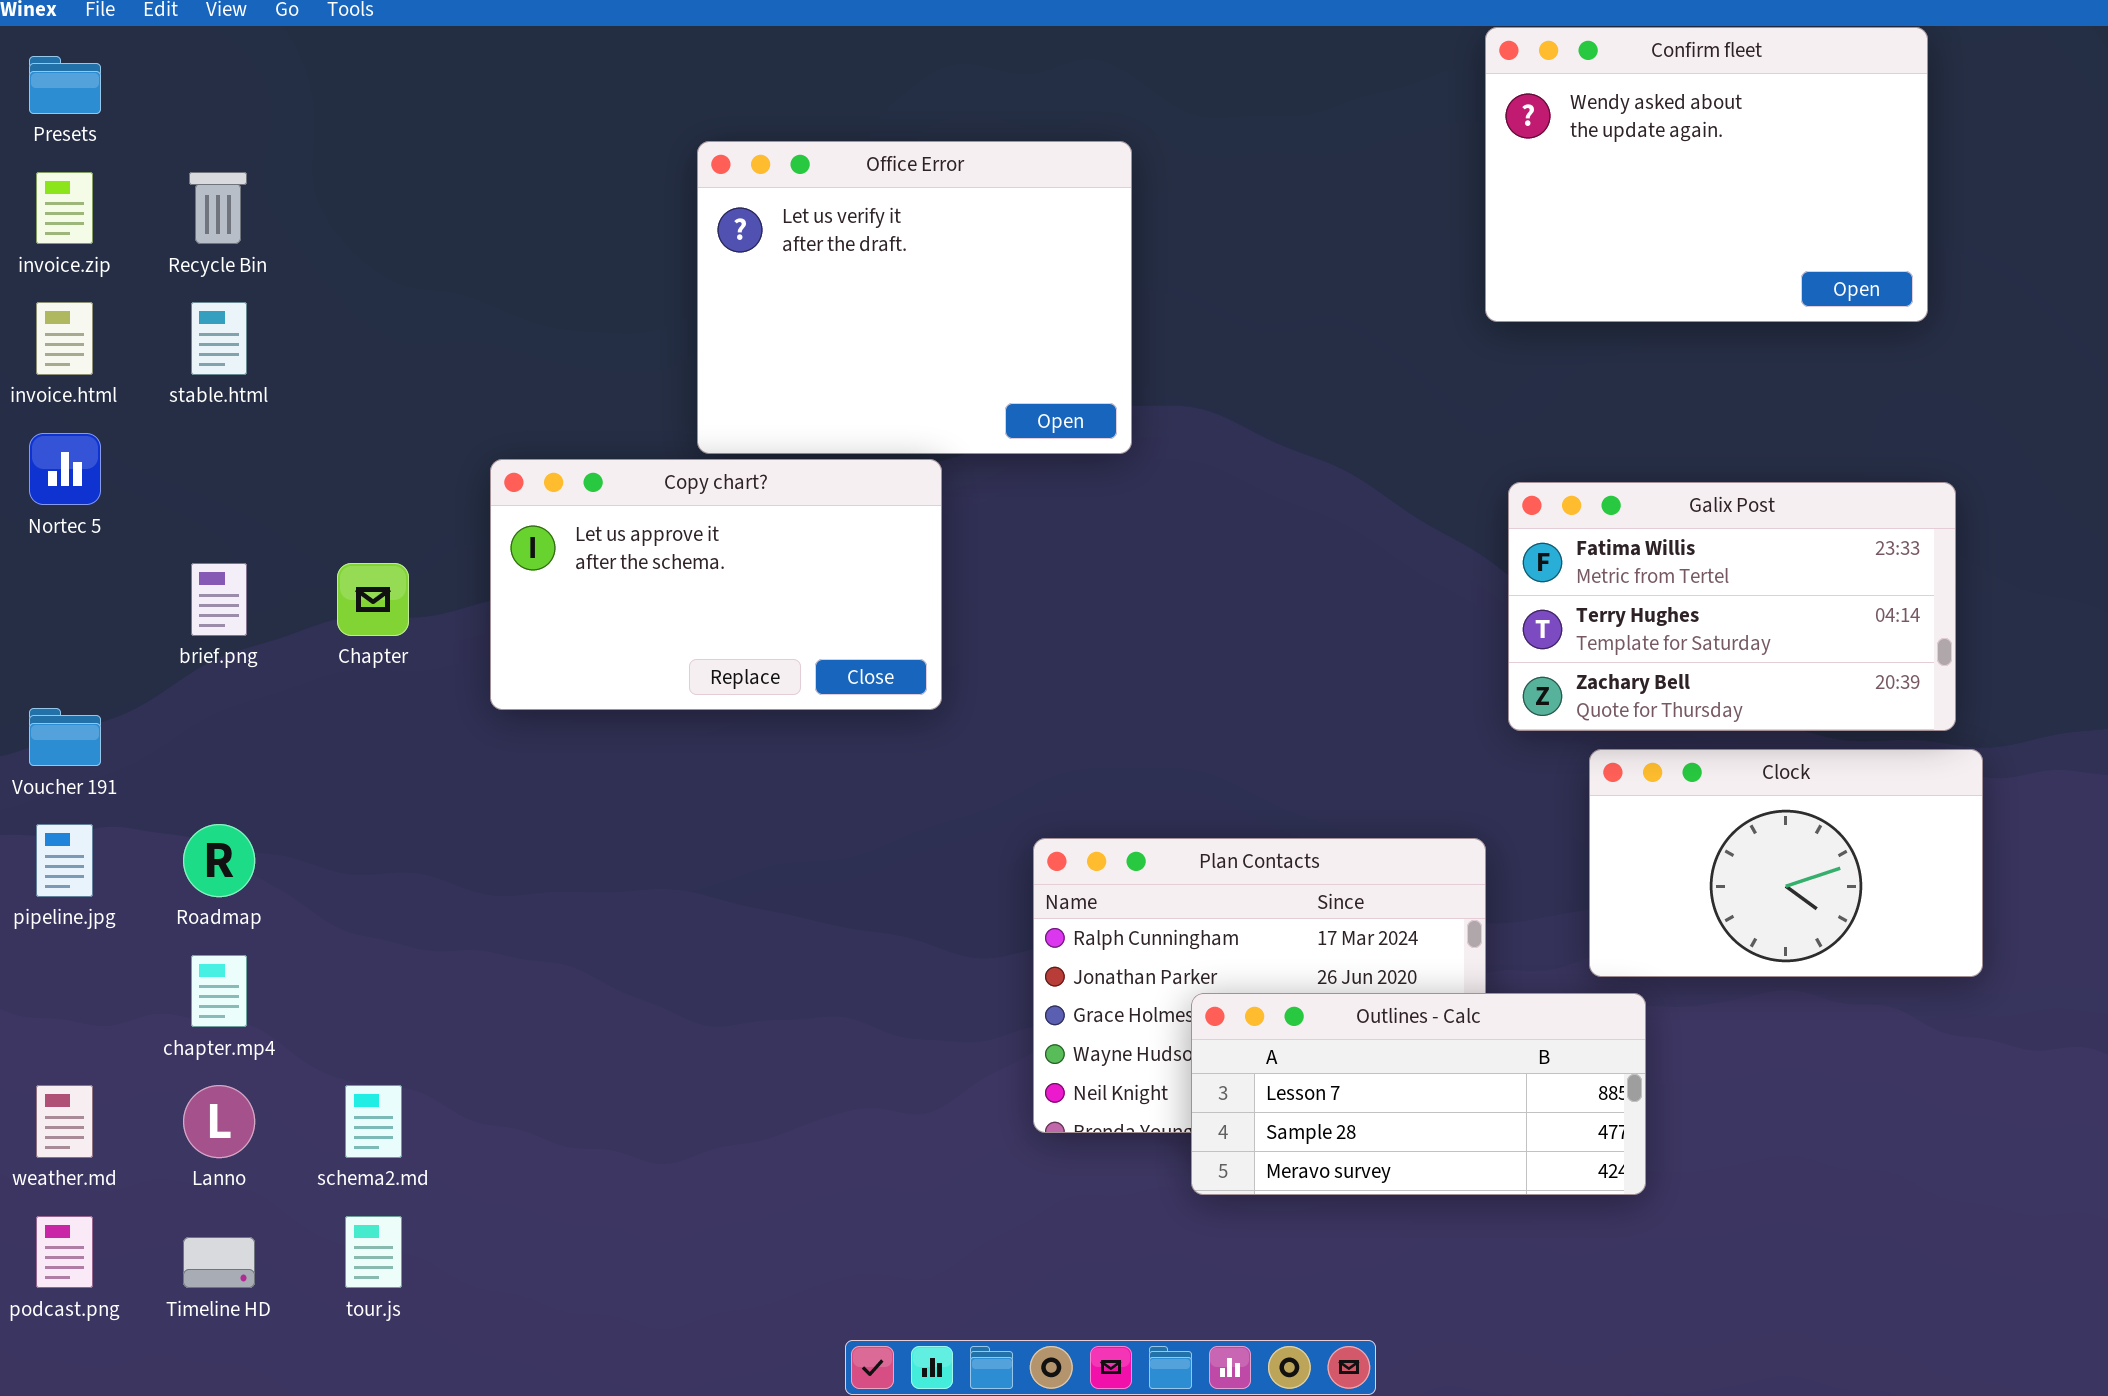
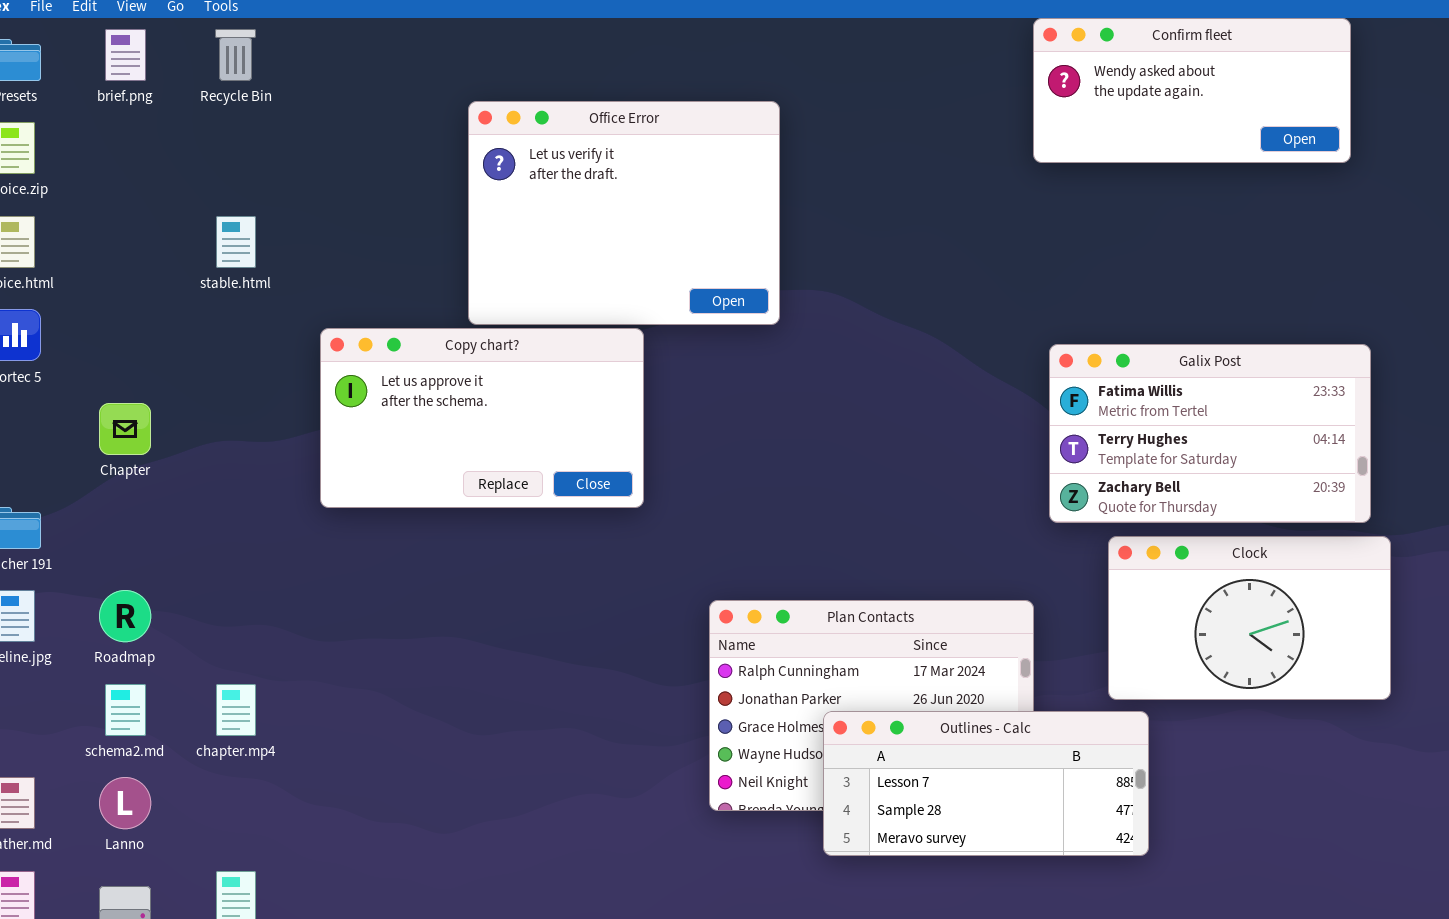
Confirm fleet: [1485,27,1928,322] -> [1033,18,1351,163], resized
Recycle Bin: [189,172,247,244] -> [215,29,256,81], moved
stable.html: [191,302,247,375] -> [216,216,256,268], moved
brief.png: [191,563,247,636] -> [105,29,146,81], moved
Chapter: [337,563,409,636] -> [99,403,151,455], moved
chapter.mp4: [191,955,247,1027] -> [216,684,256,736], moved
schema2.md: [345,1085,402,1158] -> [105,684,146,736], moved

